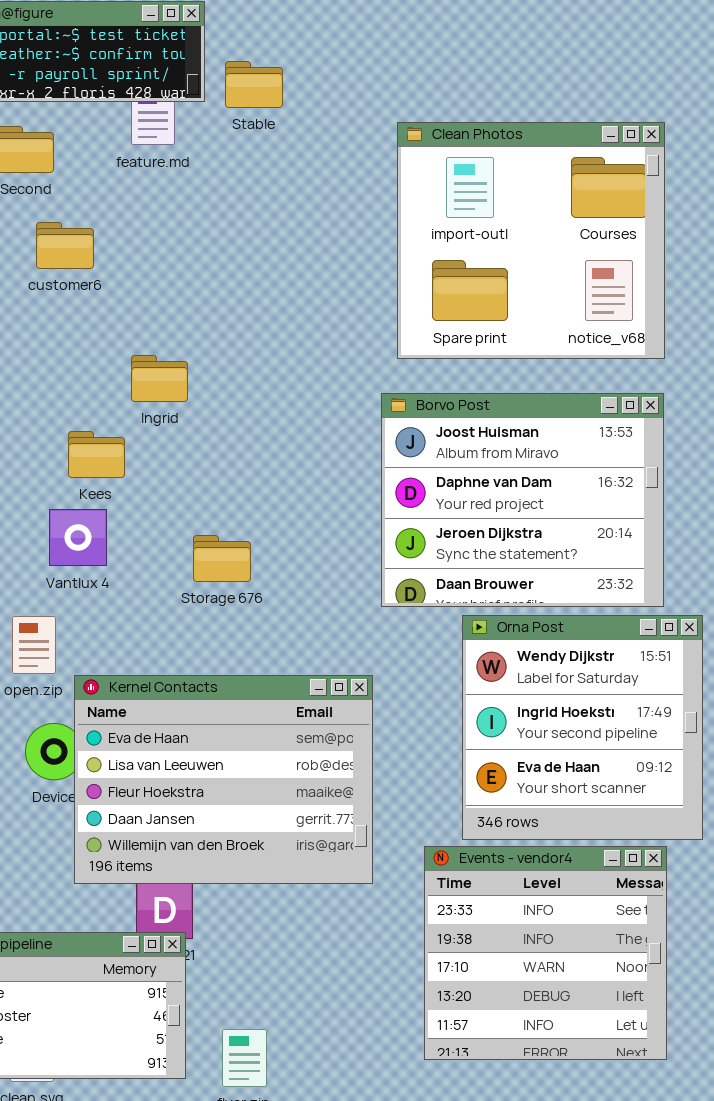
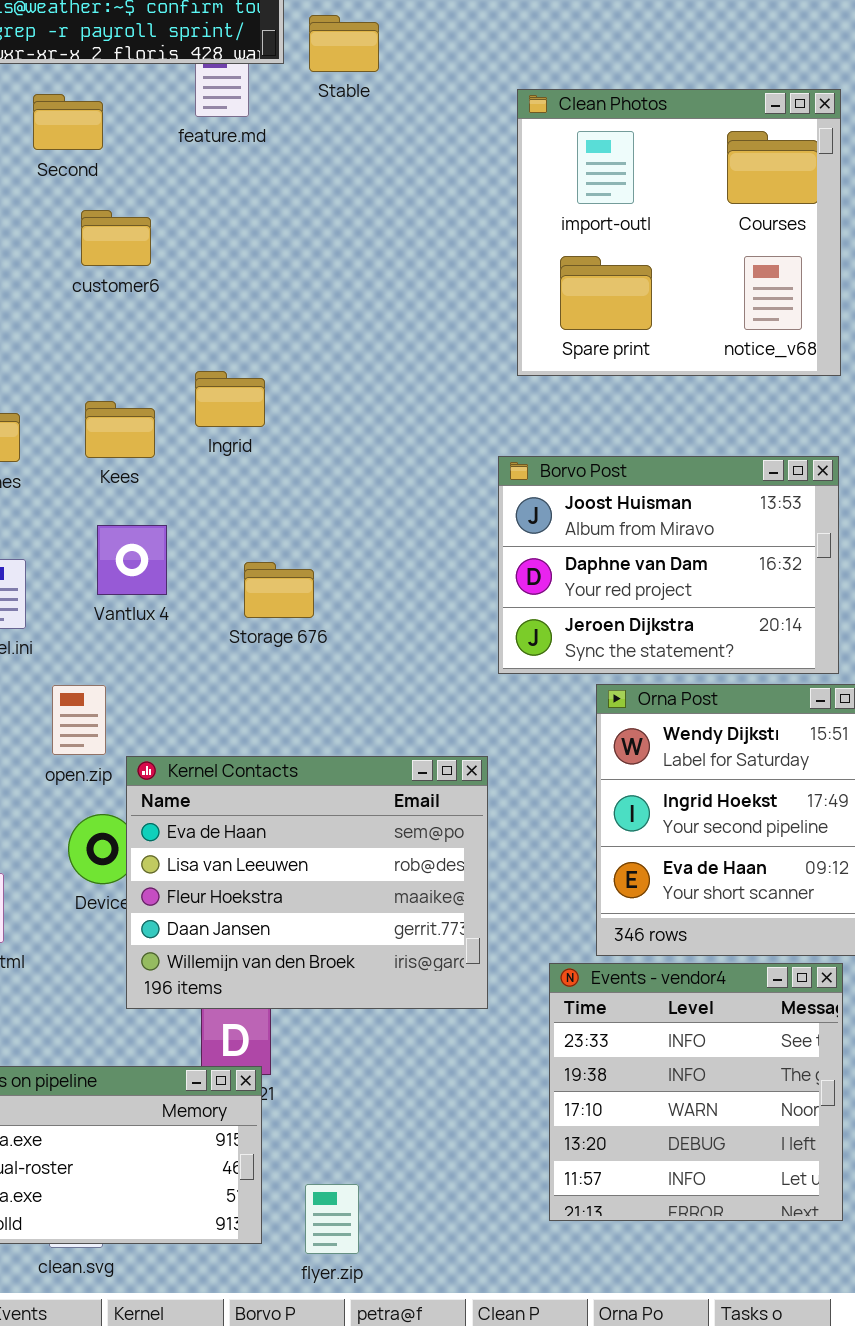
Borvo Post: [381,393,664,607] -> [498,456,839,674], resized
Kees: [68,431,125,478] -> [85,401,155,458], moved
Vantlux 4: [49,509,107,566] -> [97,525,167,595], moved
Storage 676: [193,535,251,582] -> [244,562,314,618], moved

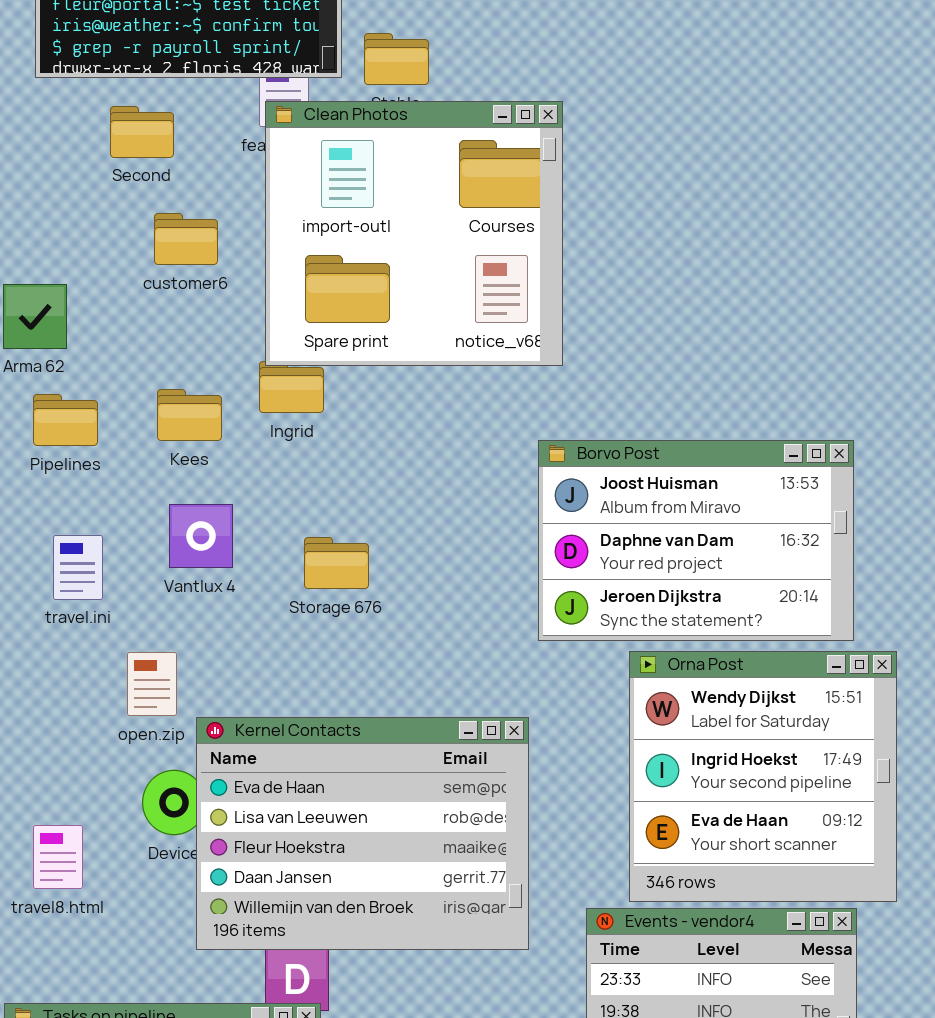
Clean Photos: [517,89,841,376] -> [265,101,563,366], moved

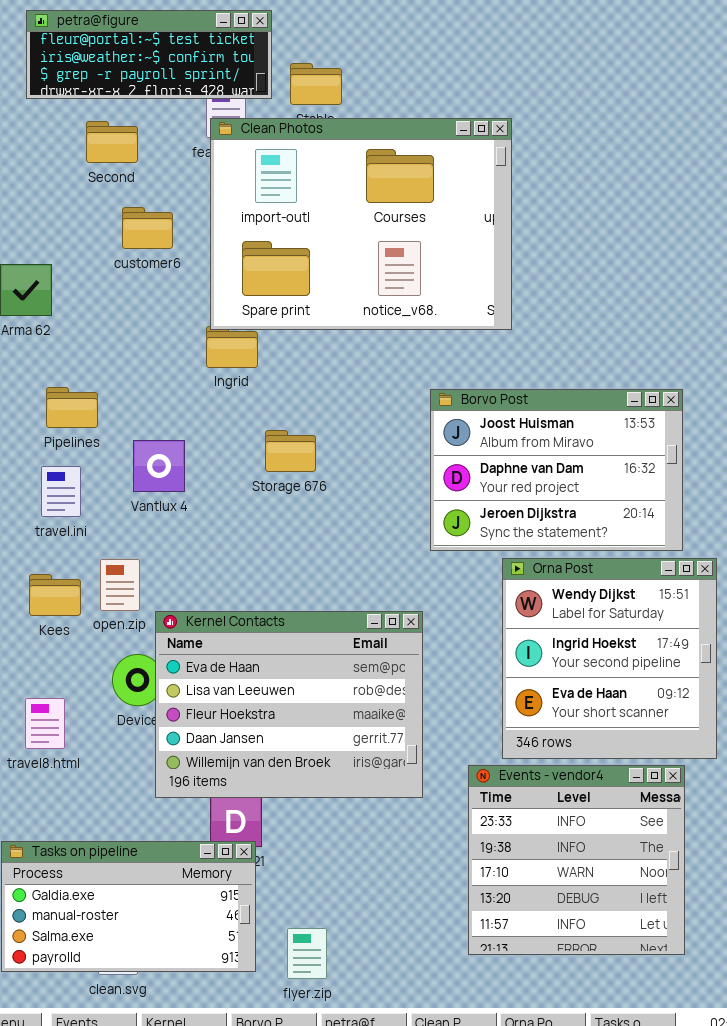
Clean Photos: [265,101,563,366] -> [210,118,512,330], resized
Kees: [157,389,222,441] -> [29,574,81,616], moved
Pipelines: [33,394,98,446] -> [46,387,98,428], moved
Storage 676: [304,537,369,589] -> [265,430,316,472], moved

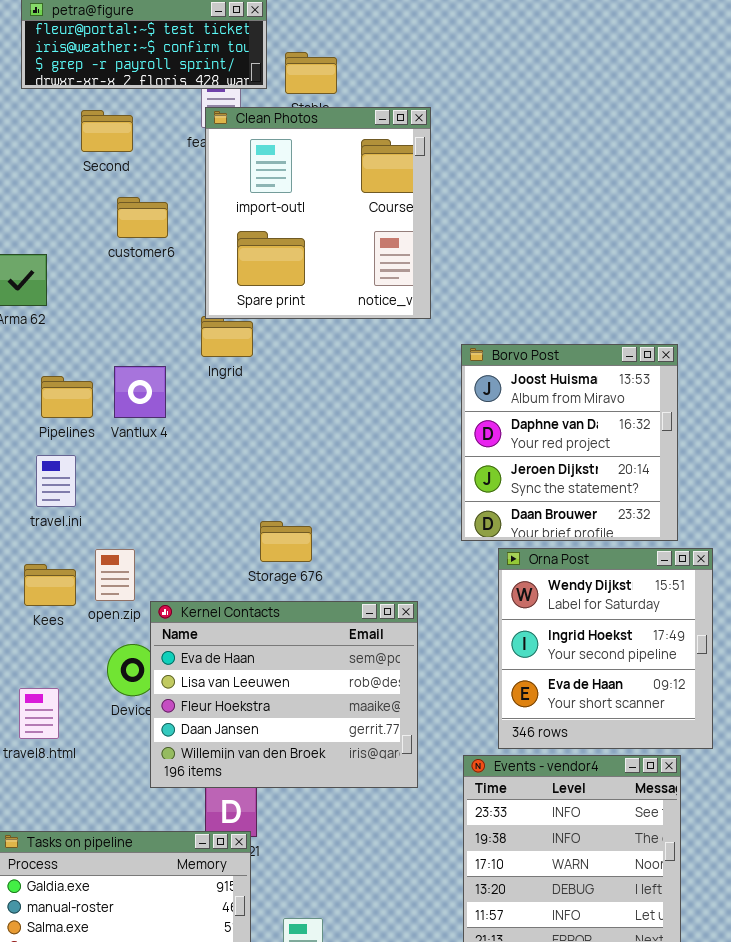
Clean Photos: [210,118,512,330] -> [205,107,431,319], resized
Borvo Post: [430,389,683,551] -> [461,344,678,541], resized
Storage 676: [265,430,316,472] -> [260,521,312,562], moved
Vantlux 4: [133,440,185,492] -> [114,366,166,418], moved

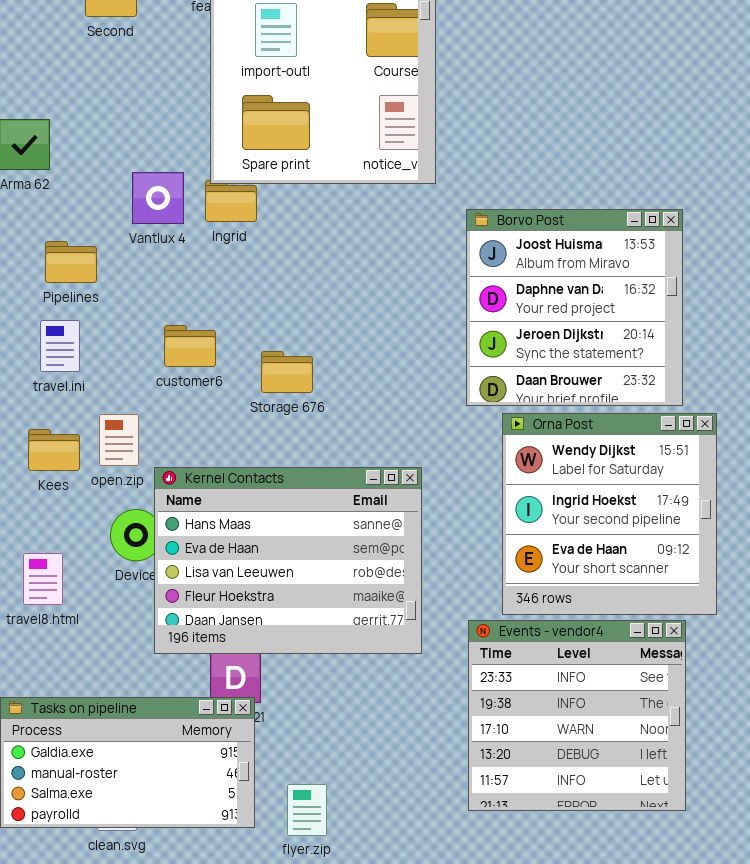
customer6: [117,197,168,238] -> [164,325,216,367], moved
Vantlux 4: [114,366,166,418] -> [132,172,184,224], moved
Storage 676: [260,521,312,562] -> [261,351,313,393], moved
Kernel Contacts: [150,601,418,788] -> [154,467,422,654], scrolled up 1 row

